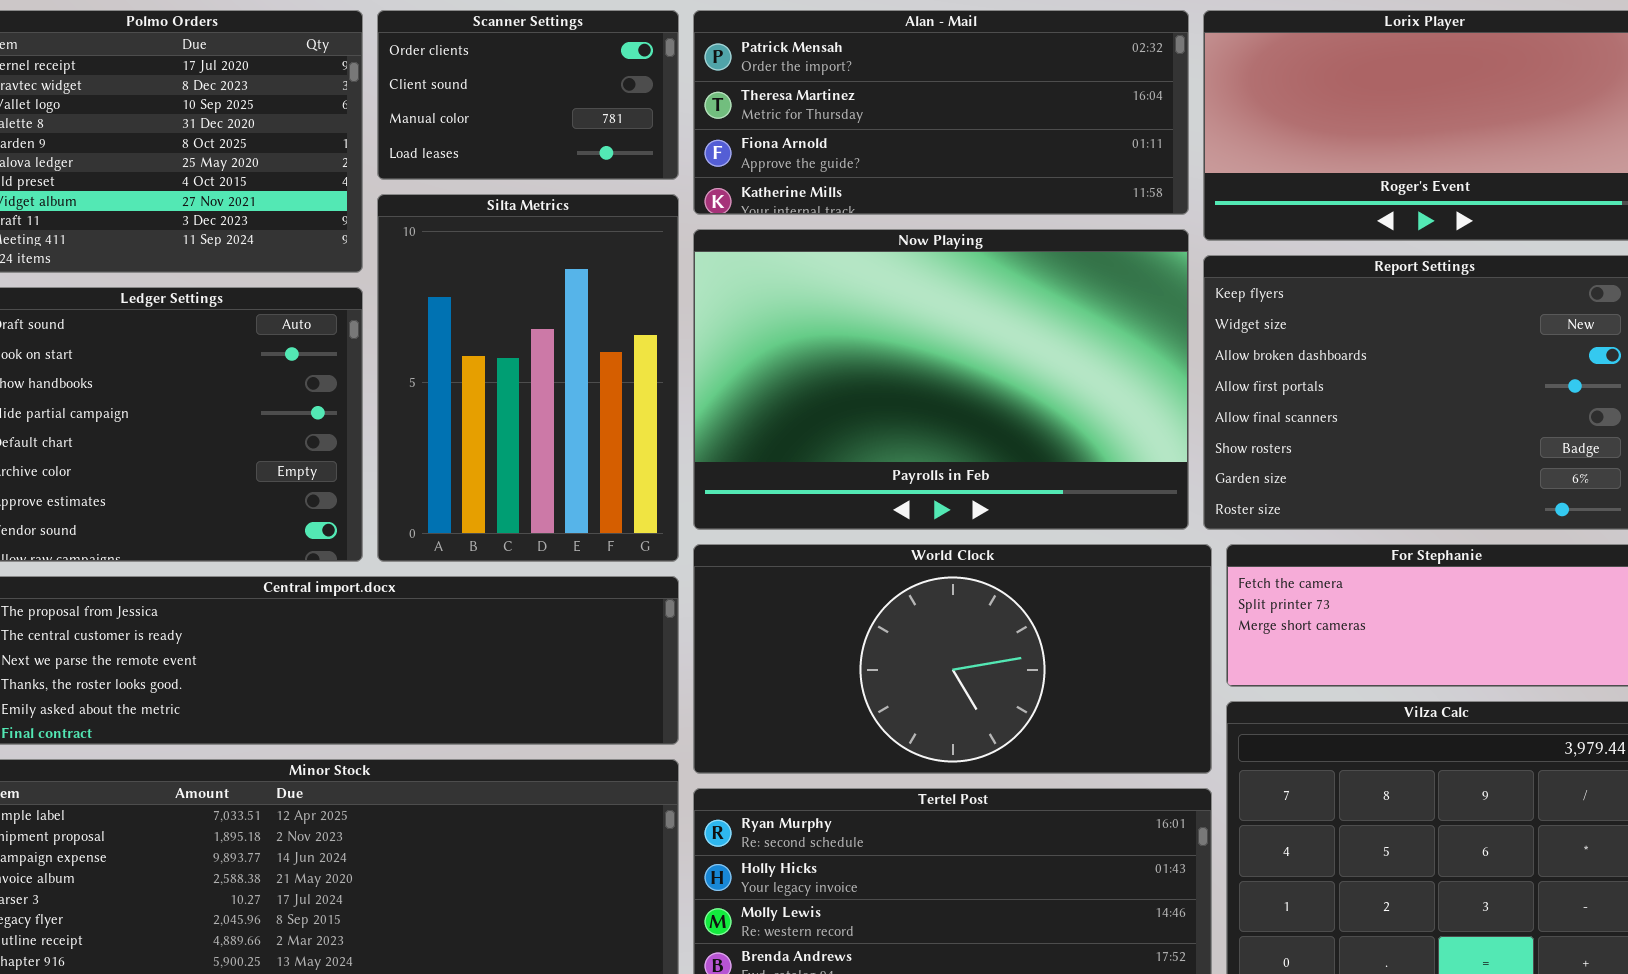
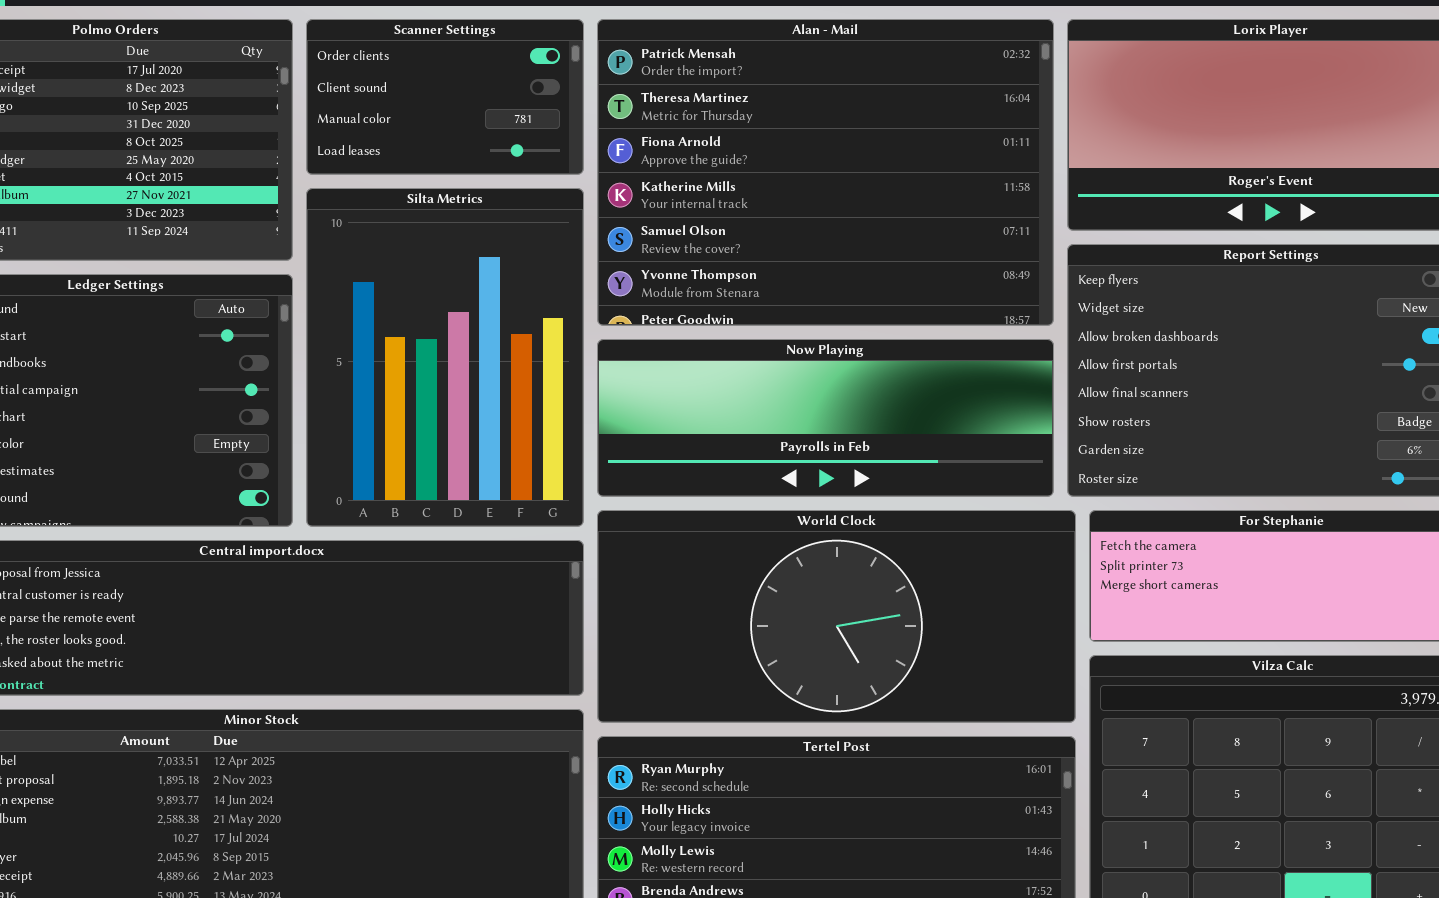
Alan - Mail: [693,10,1189,215] -> [597,19,1054,326], resized
Now Playing: [693,229,1189,530] -> [597,339,1054,497], resized

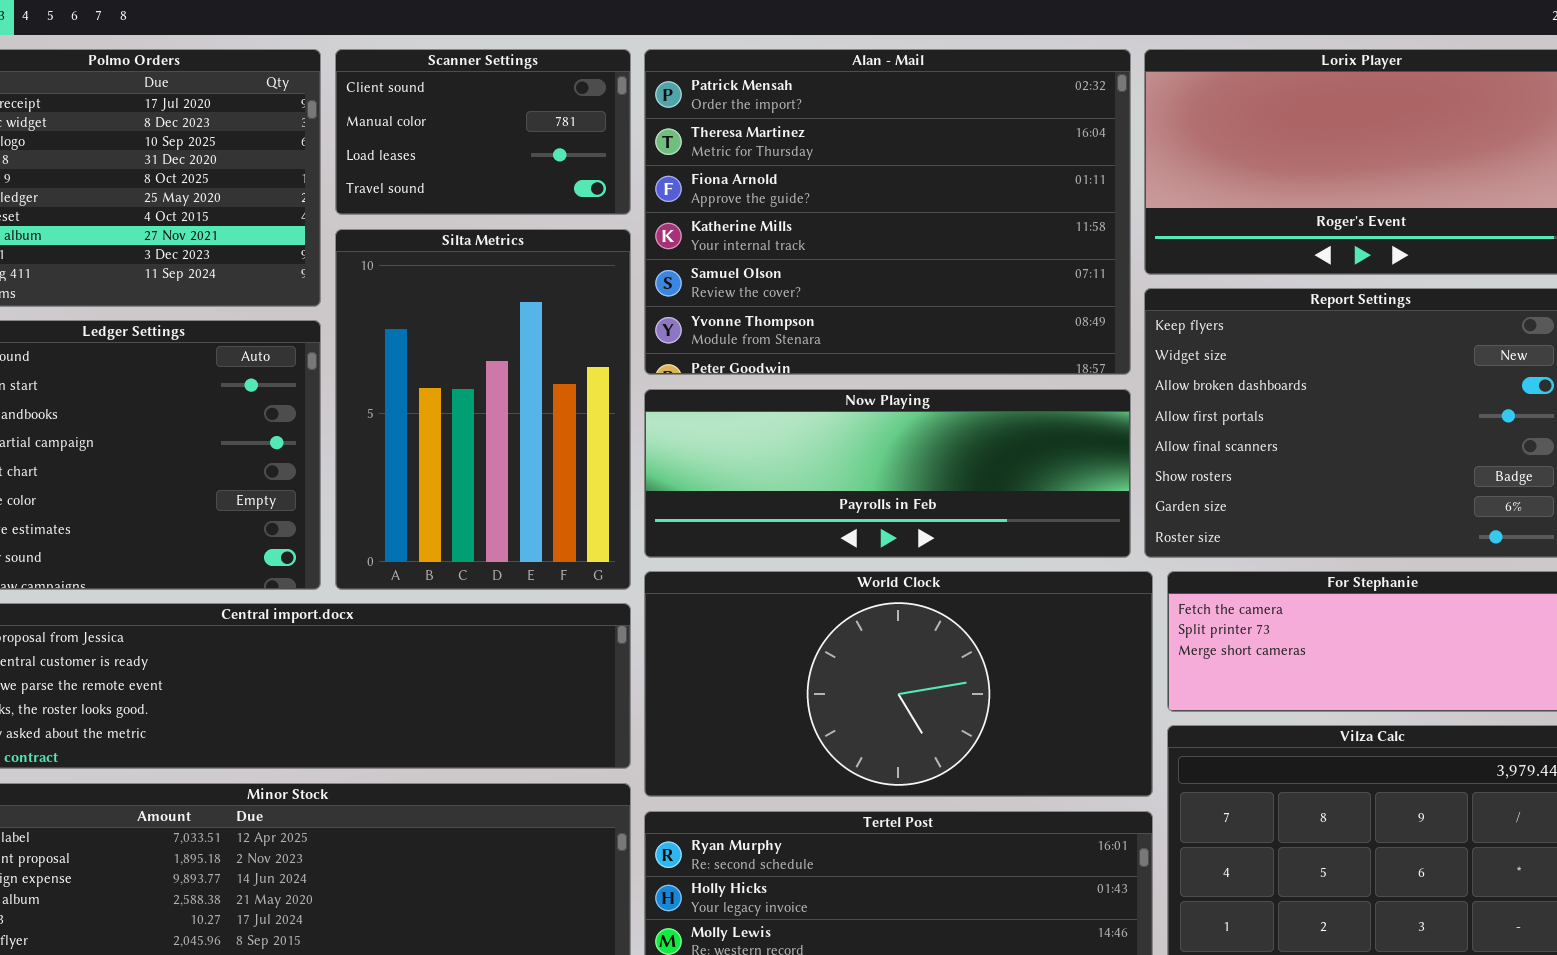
Scanner Settings: [306,19,584,175] -> [335,49,631,215], scrolled down 1 row

